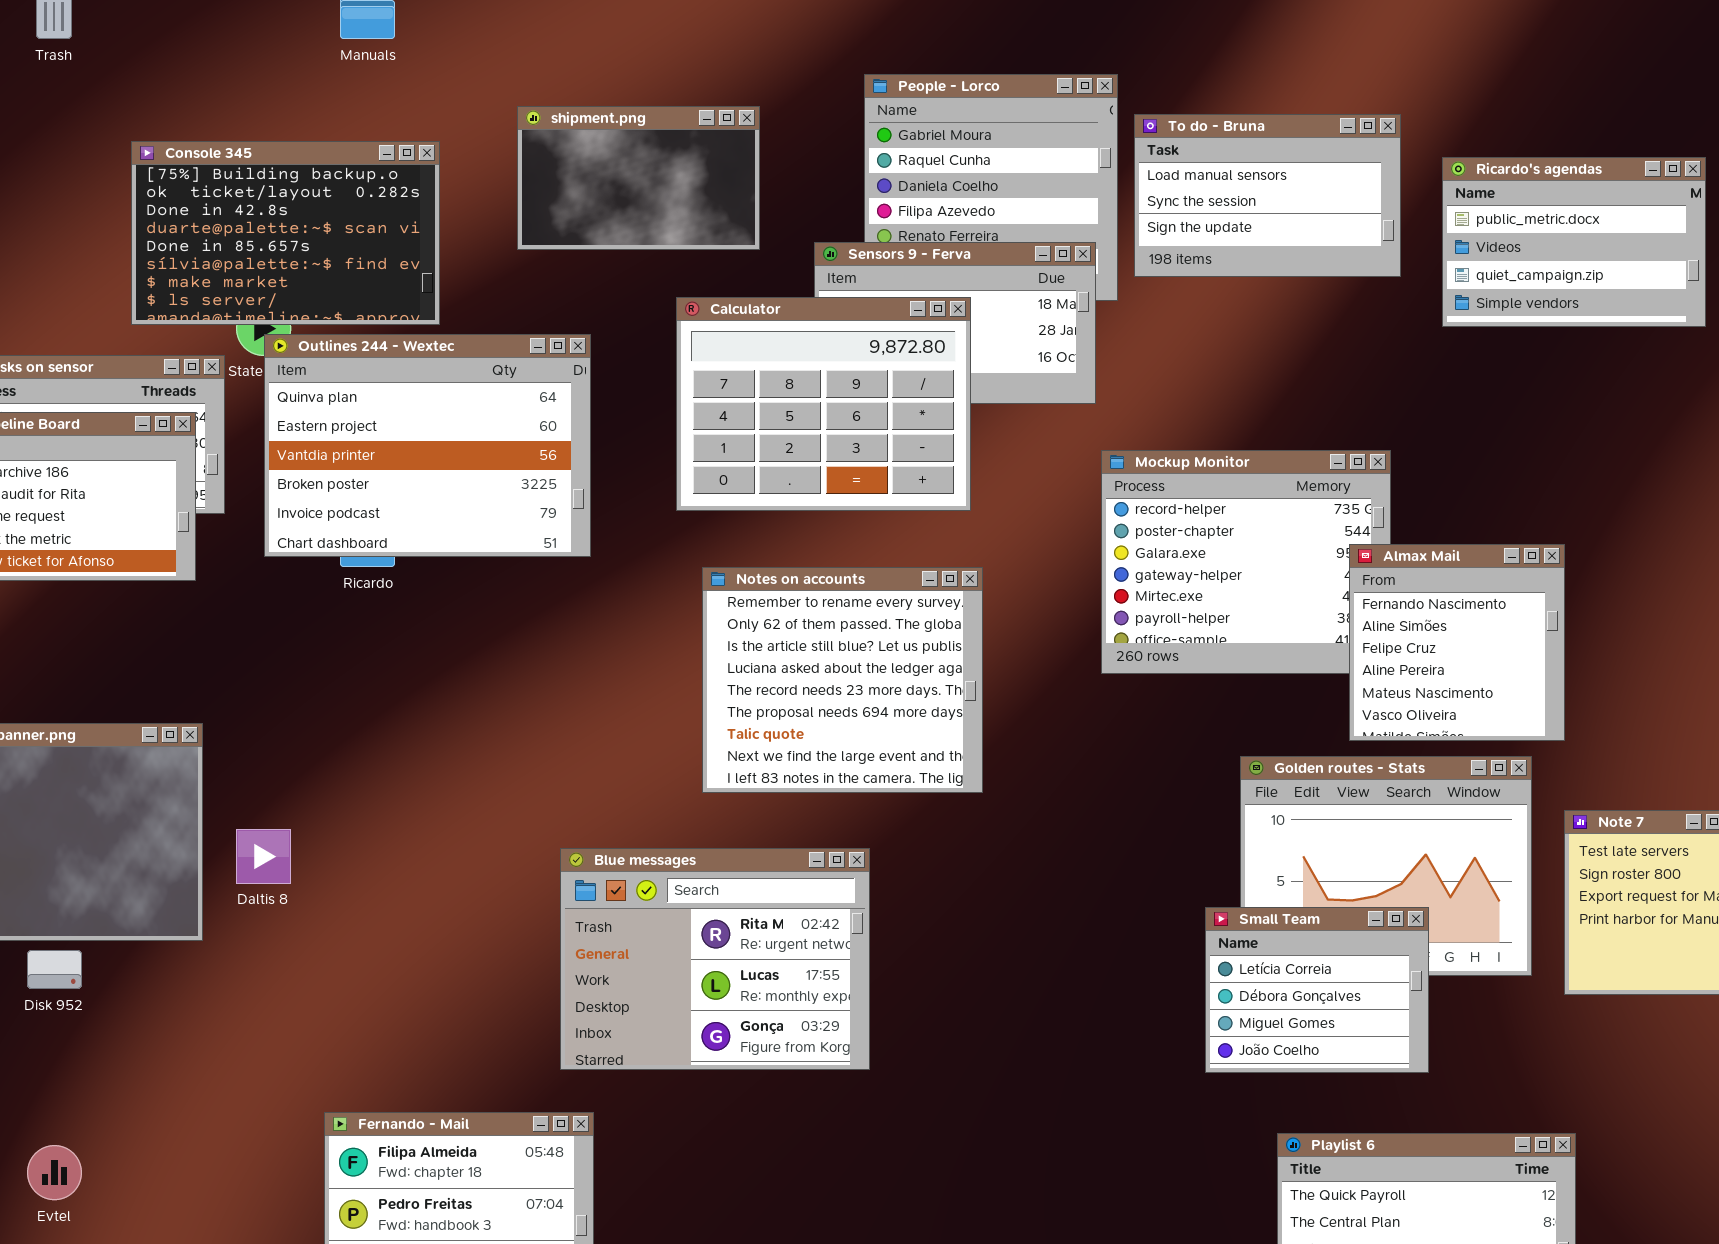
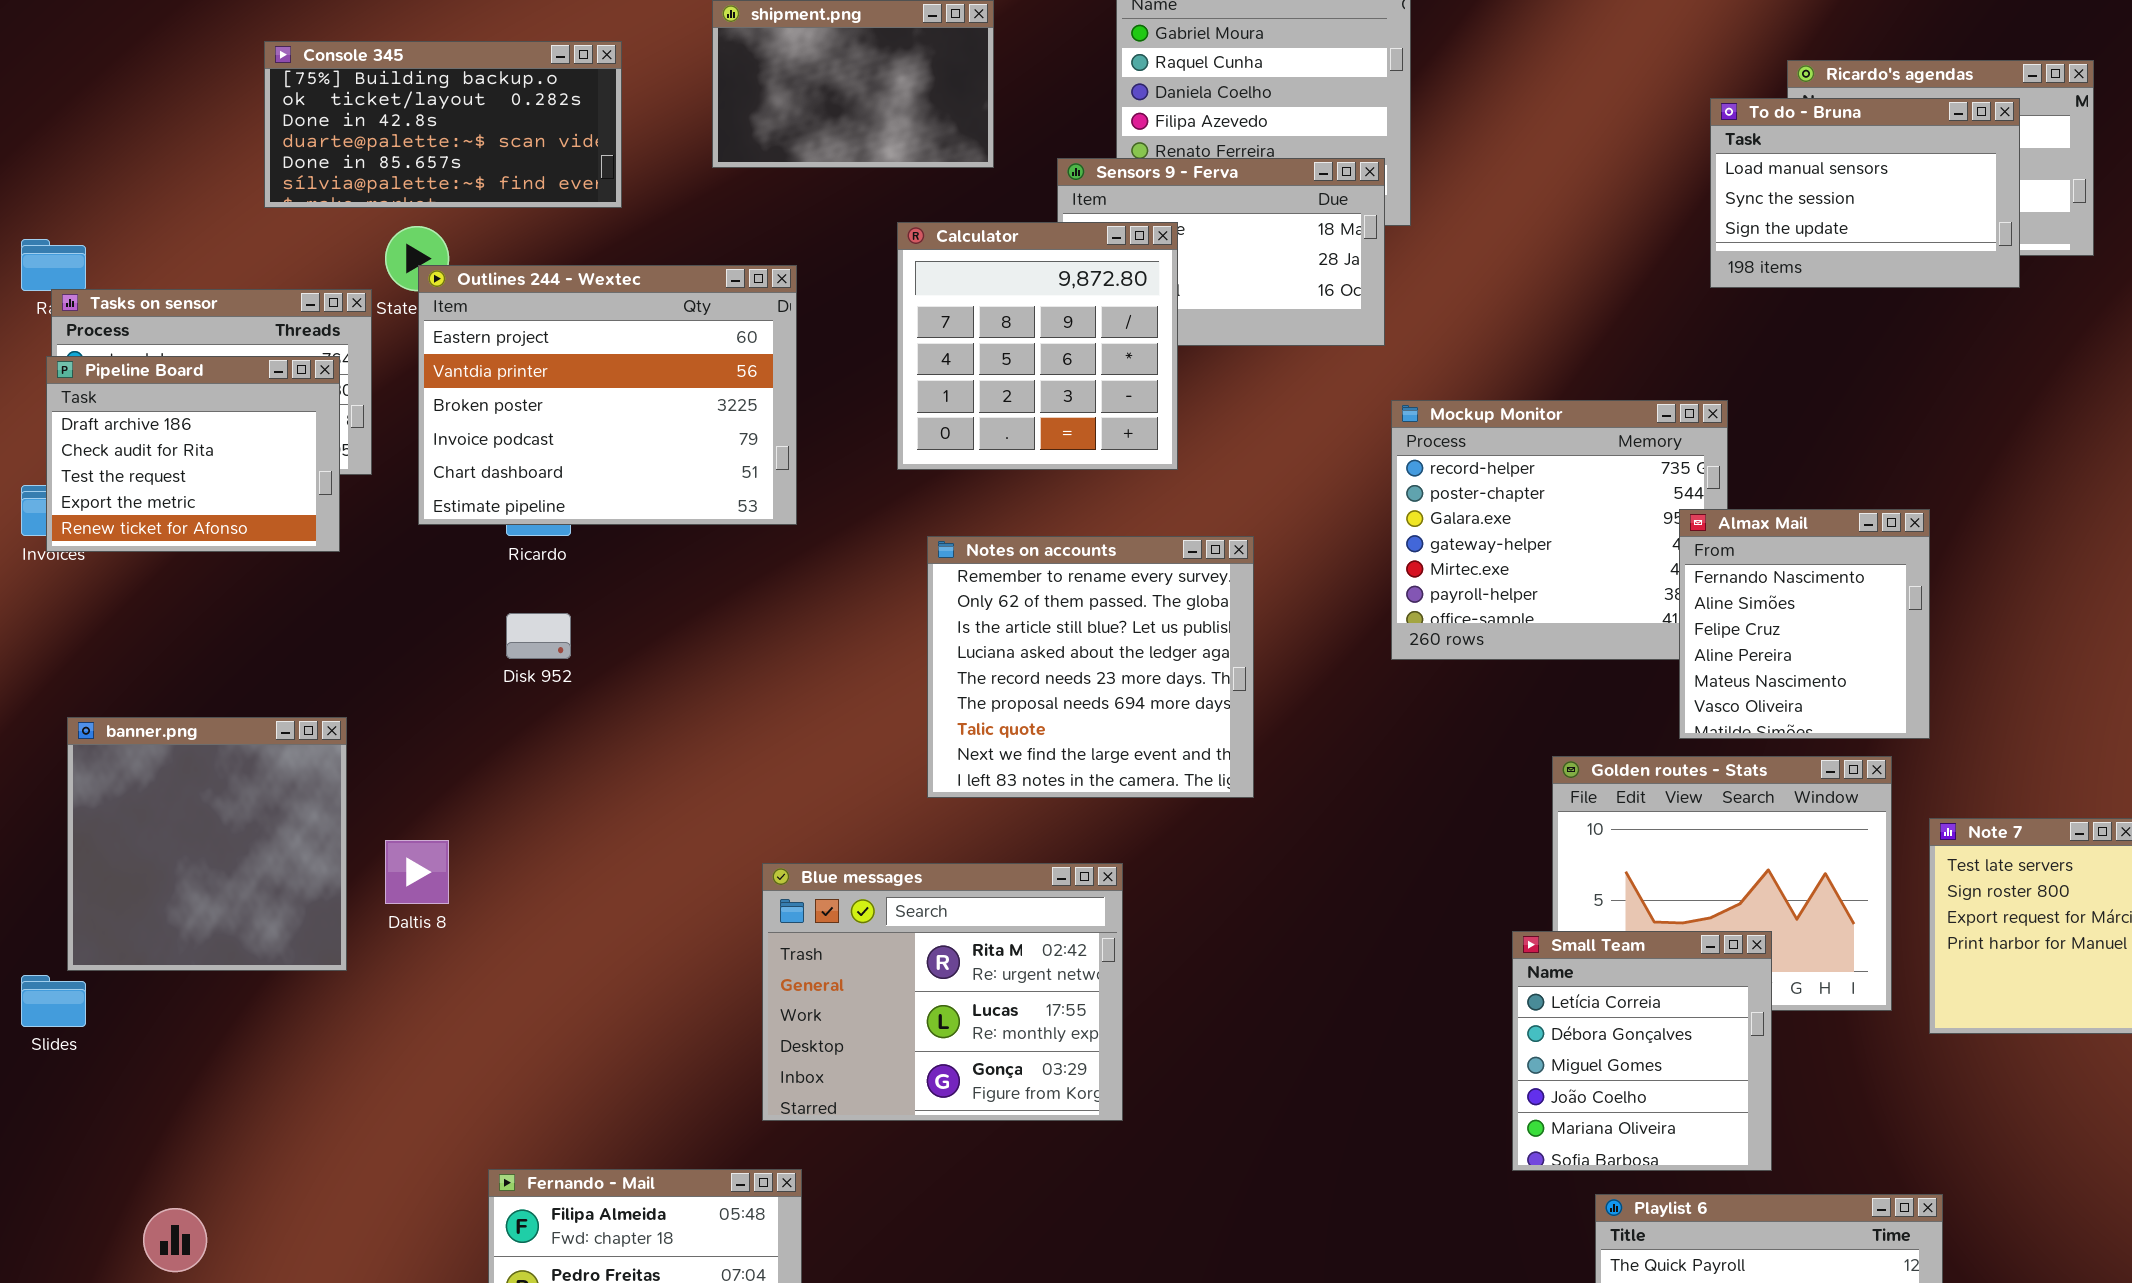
To do - Bruna: [1134,114,1401,277] -> [1710,98,2020,288], moved
Console 345: [131,141,440,325] -> [264,41,622,208], resized
Calculator: [676,297,971,511] -> [897,222,1178,470], resized
Outlines 244 - Wextec: [264,334,591,557] -> [418,265,797,525], scrolled down 1 row
Small Team: [1205,907,1429,1073] -> [1512,931,1772,1171], resized
Disk 952: [27,950,82,989] -> [506,613,571,659], moved

